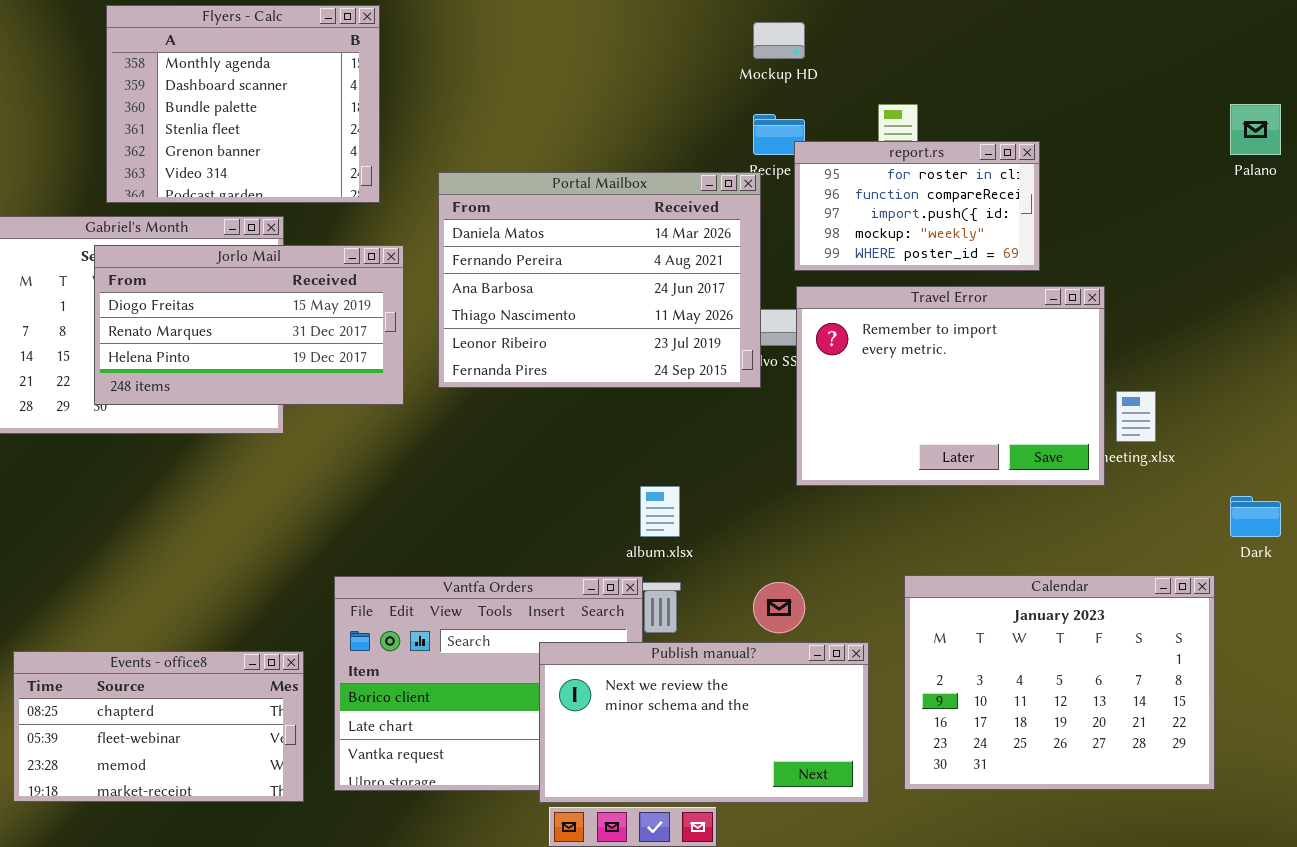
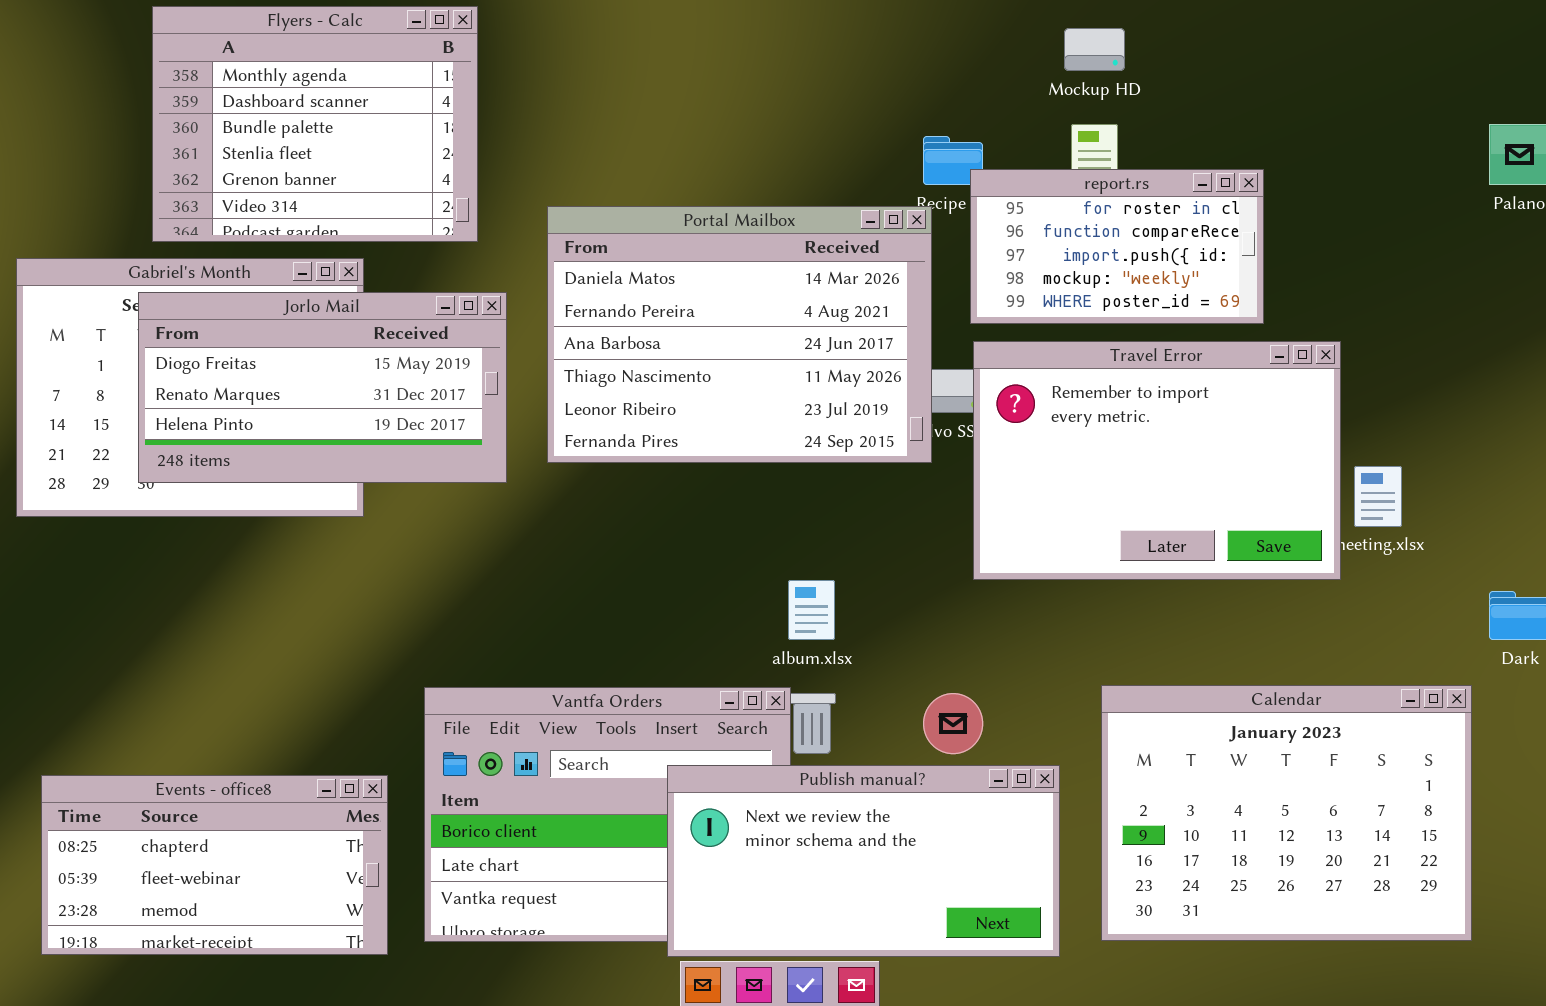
Mockup HD: [753,22,805,59] -> [1064,28,1125,71], moved

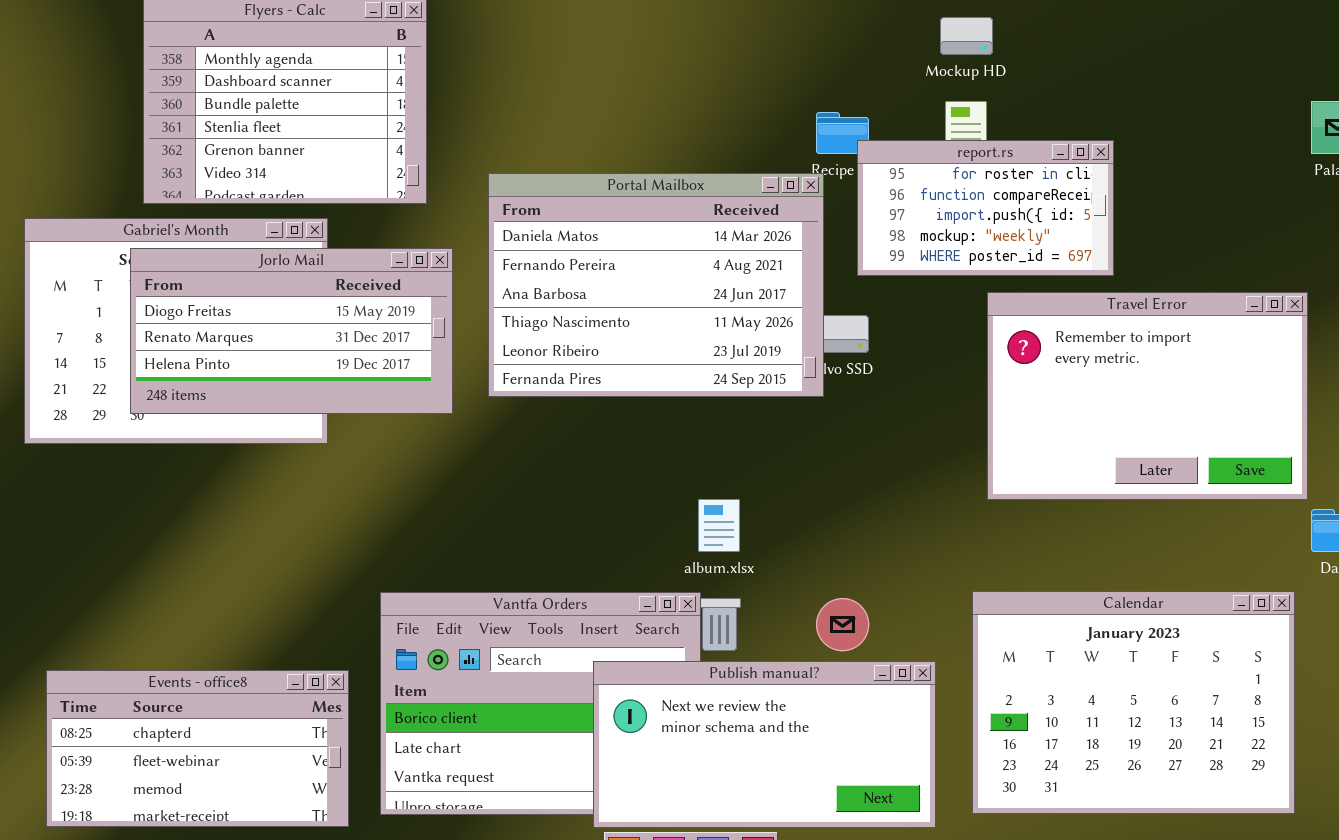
Travel Error: [973,341,1341,580] -> [987,292,1308,500], moved

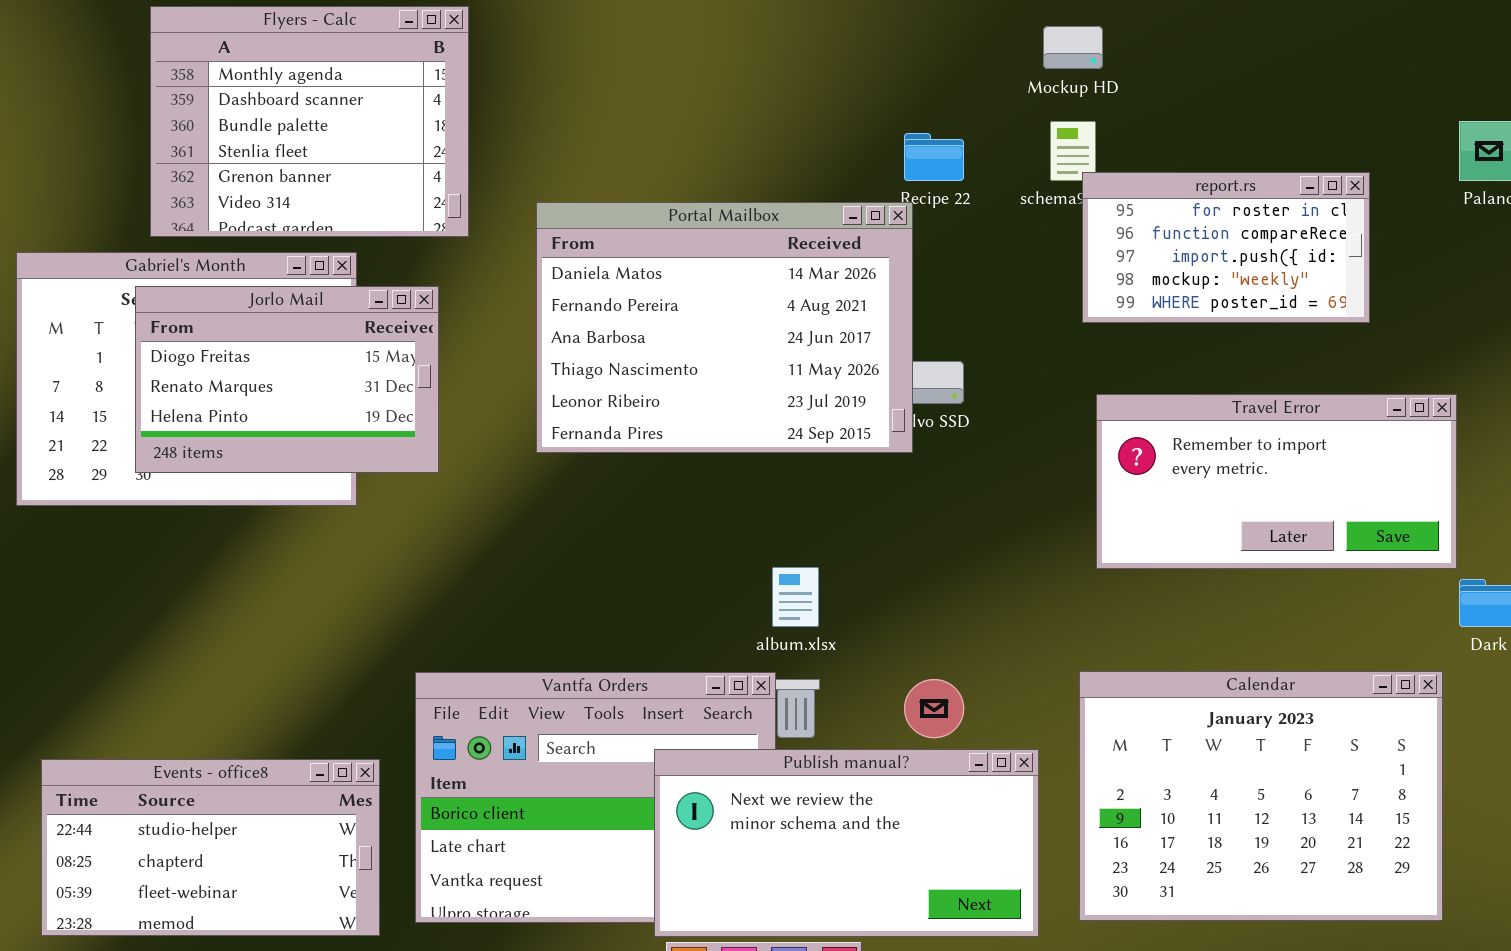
report.rs: [857,140,1114,276] -> [1082,172,1370,323], moved
Jorlo Mail: [130,248,453,414] -> [135,286,439,473], resized
Travel Error: [987,292,1308,500] -> [1096,394,1457,569], resized
Events - office8: [46,670,349,827] -> [41,759,380,936], scrolled up 1 row

